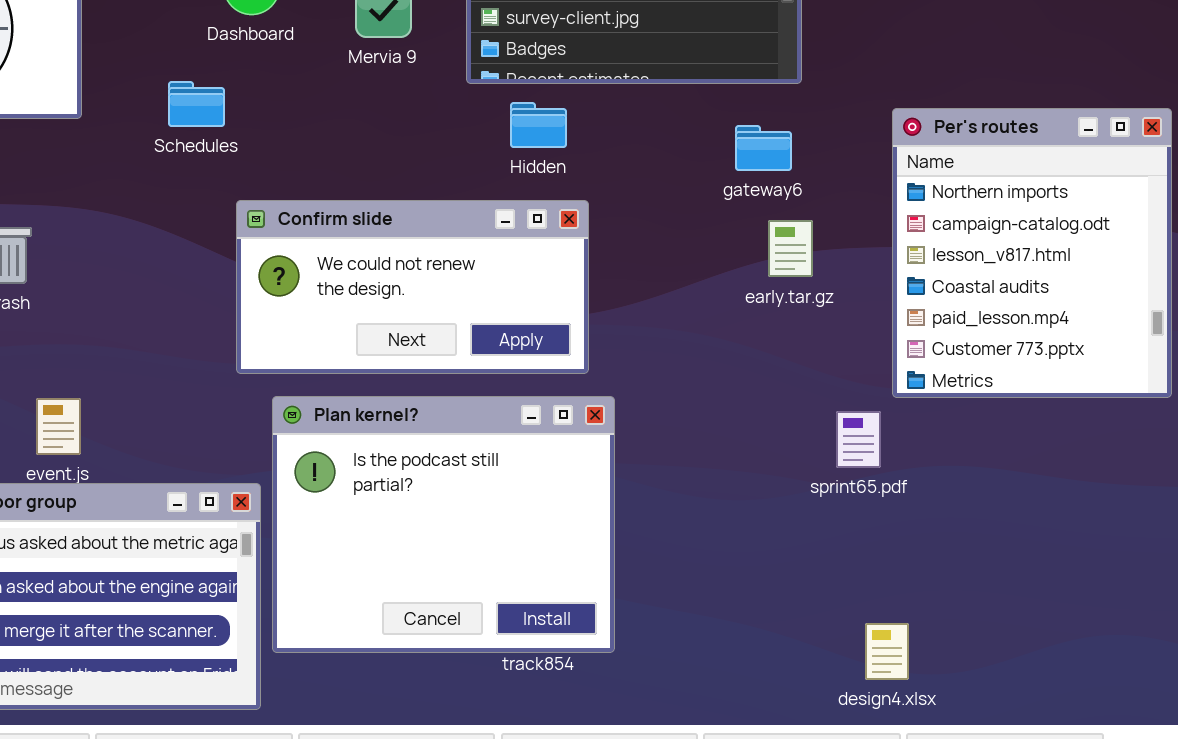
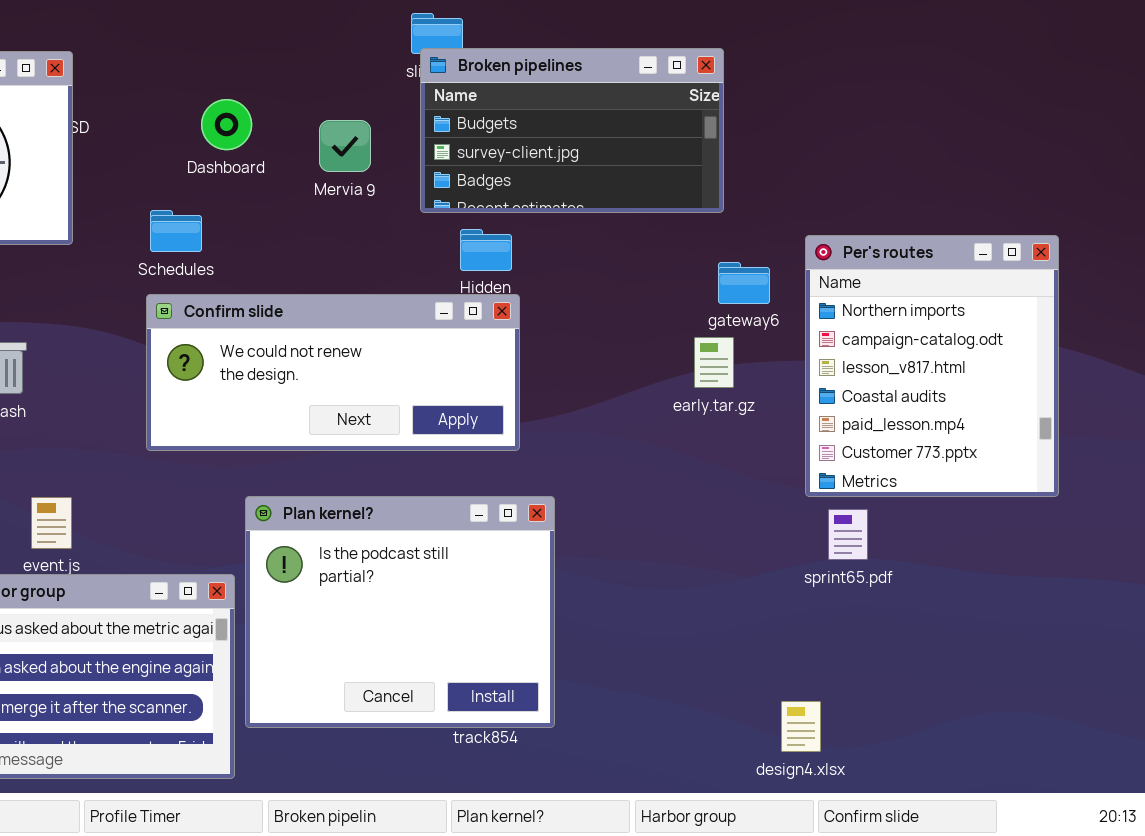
gateway6: [735,125,792,171] -> [718,262,770,304], moved
Confirm slide: [236,200,589,374] -> [146,294,520,451], moved, resized
sprint65.pdf: [836,411,881,468] -> [828,509,868,560], moved

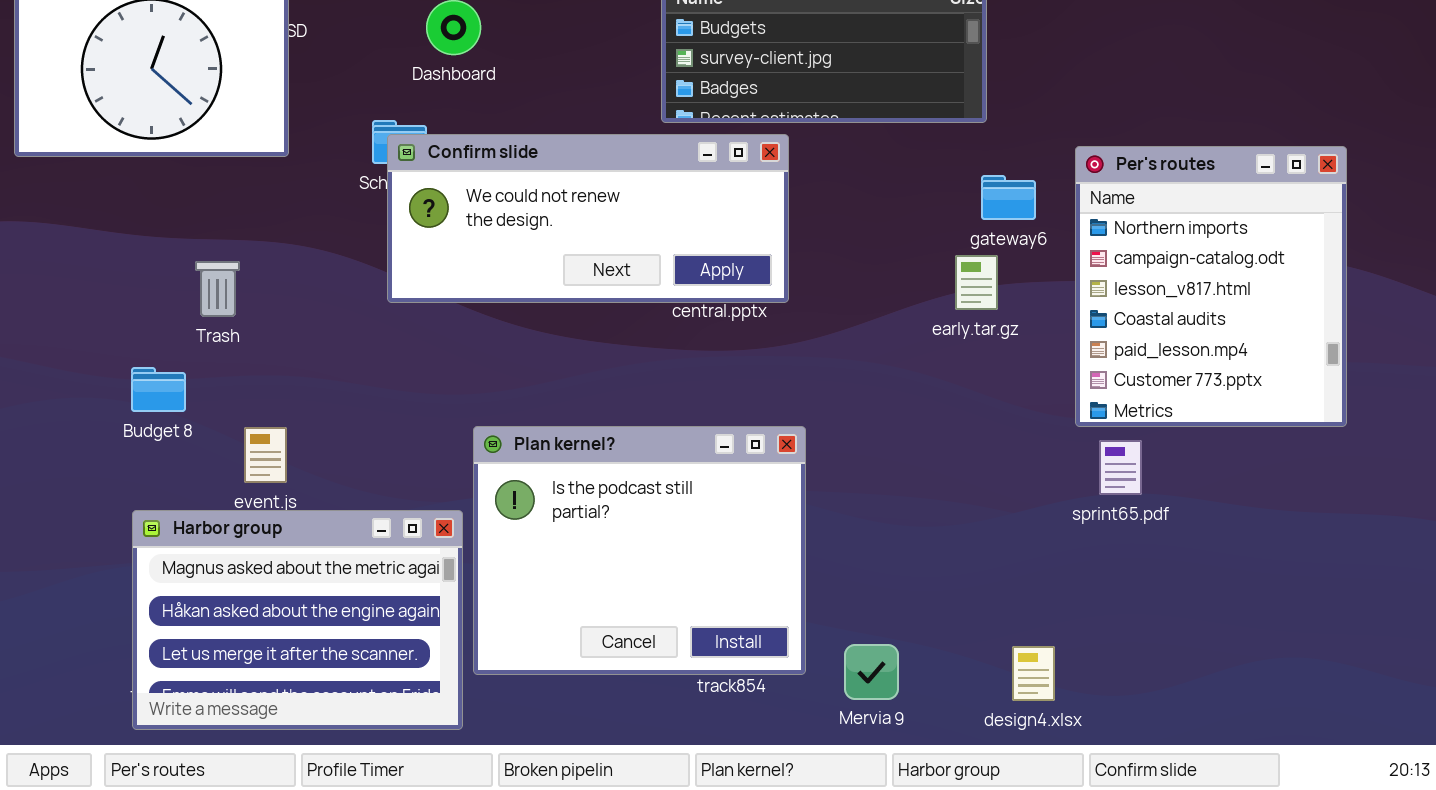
Mervia 9: [319,120,371,172] -> [844,644,899,700], moved
Confirm slide: [146,294,520,451] -> [387,134,789,303], moved
design4.xlsx: [781,701,821,752] -> [1012,646,1055,701], moved

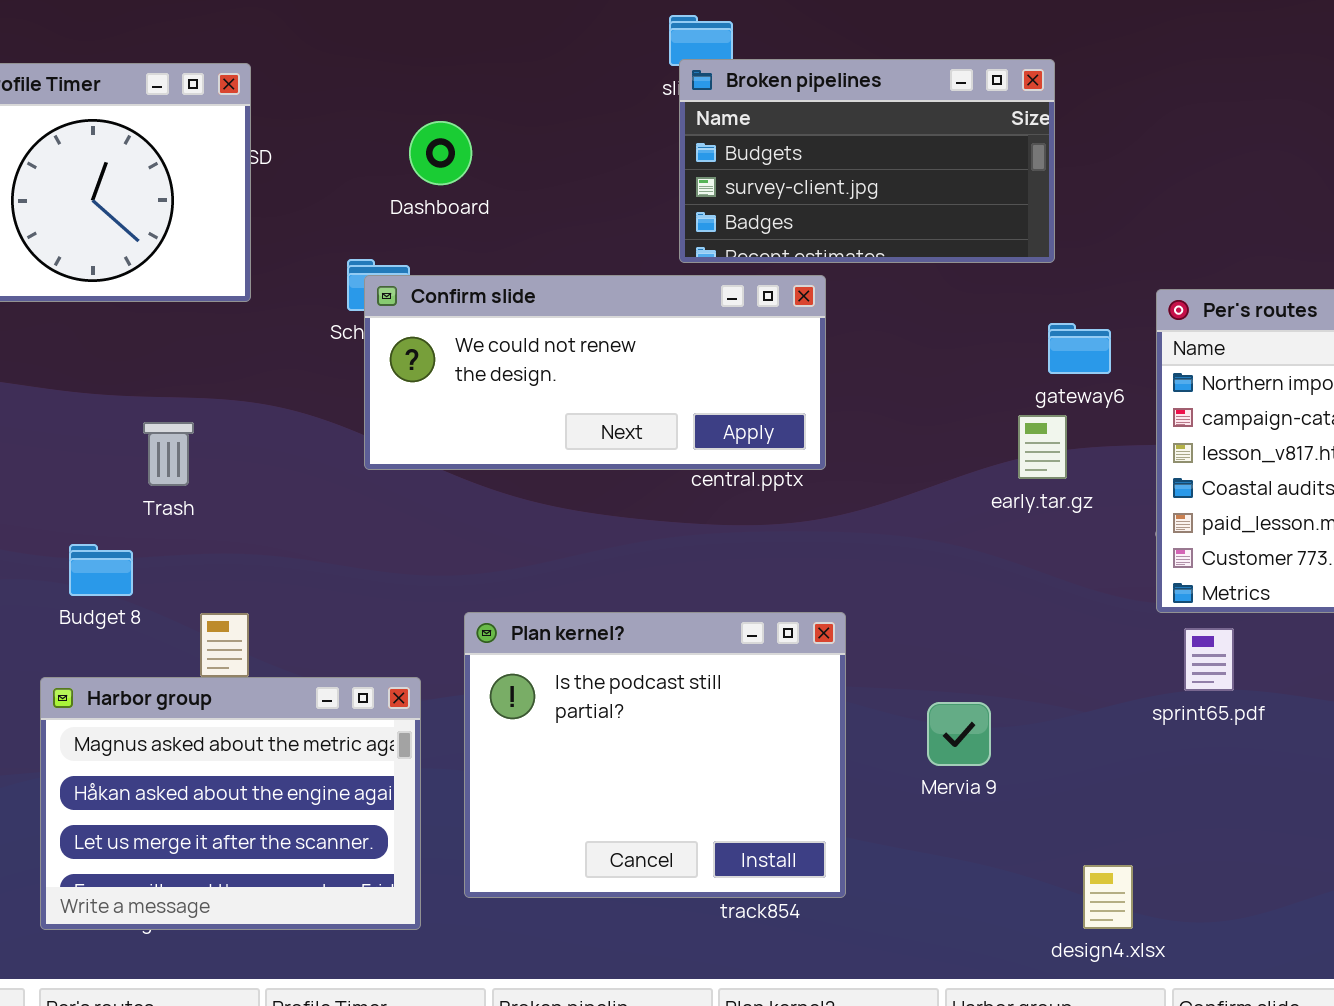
Harbor group: [132,510,463,730] -> [40,677,421,930], moved
Mervia 9: [844,644,899,700] -> [927,702,991,766], moved

